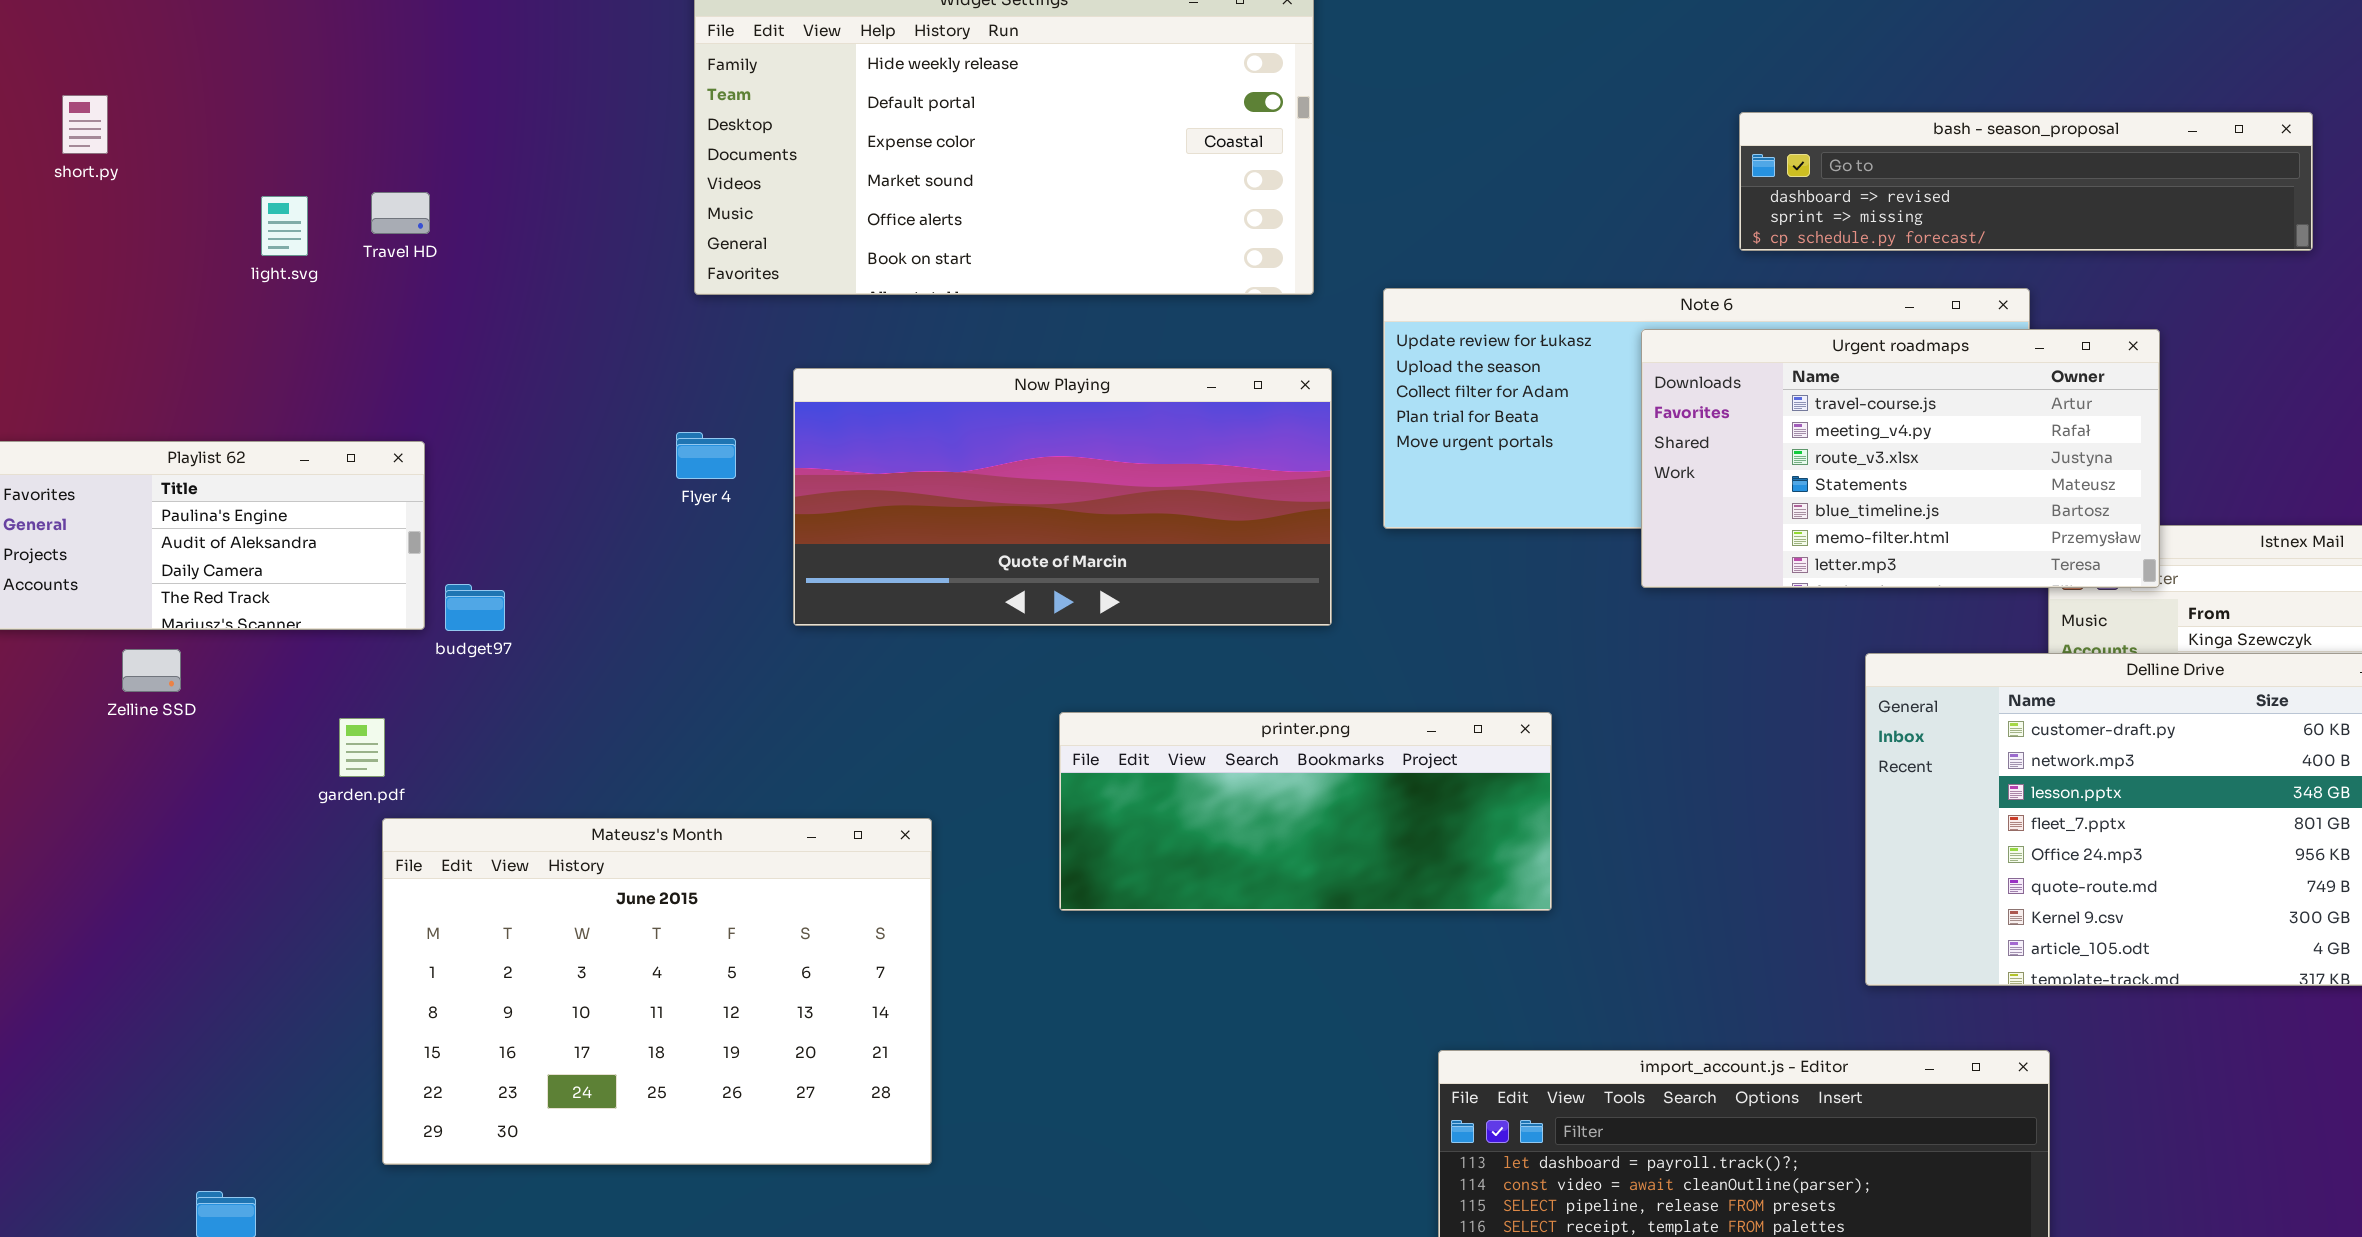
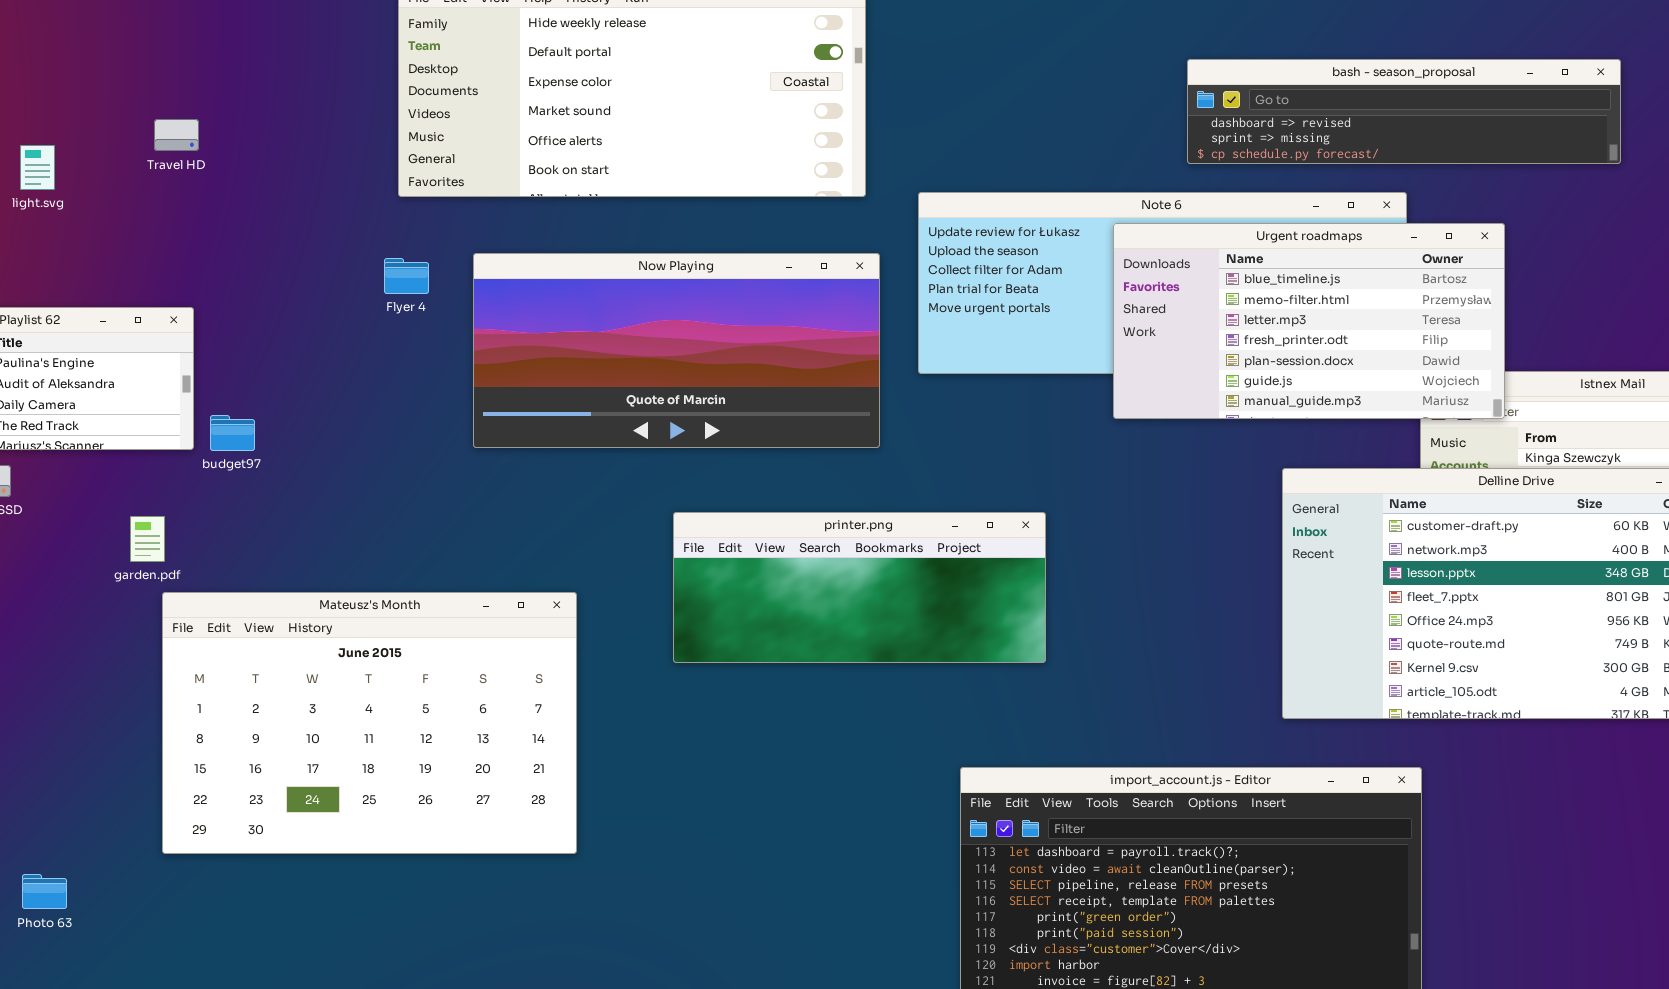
light.svg: [261,196,308,256] -> [20,145,55,190], moved
Urgent roadmaps: [1641,329,2160,588] -> [1113,223,1505,419], scrolled down 4 rows
Flyer 4: [676,432,736,479] -> [384,258,429,294], moved

